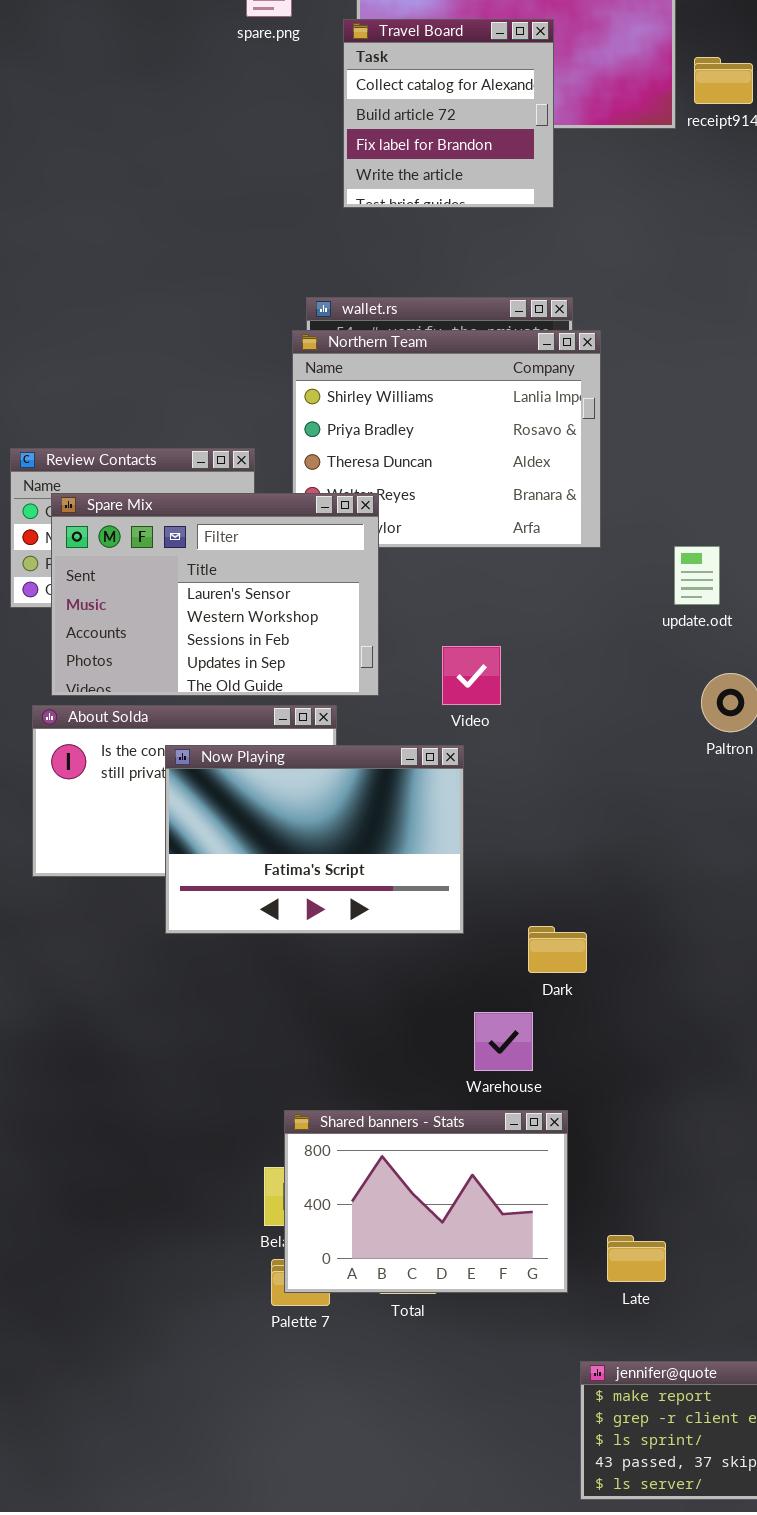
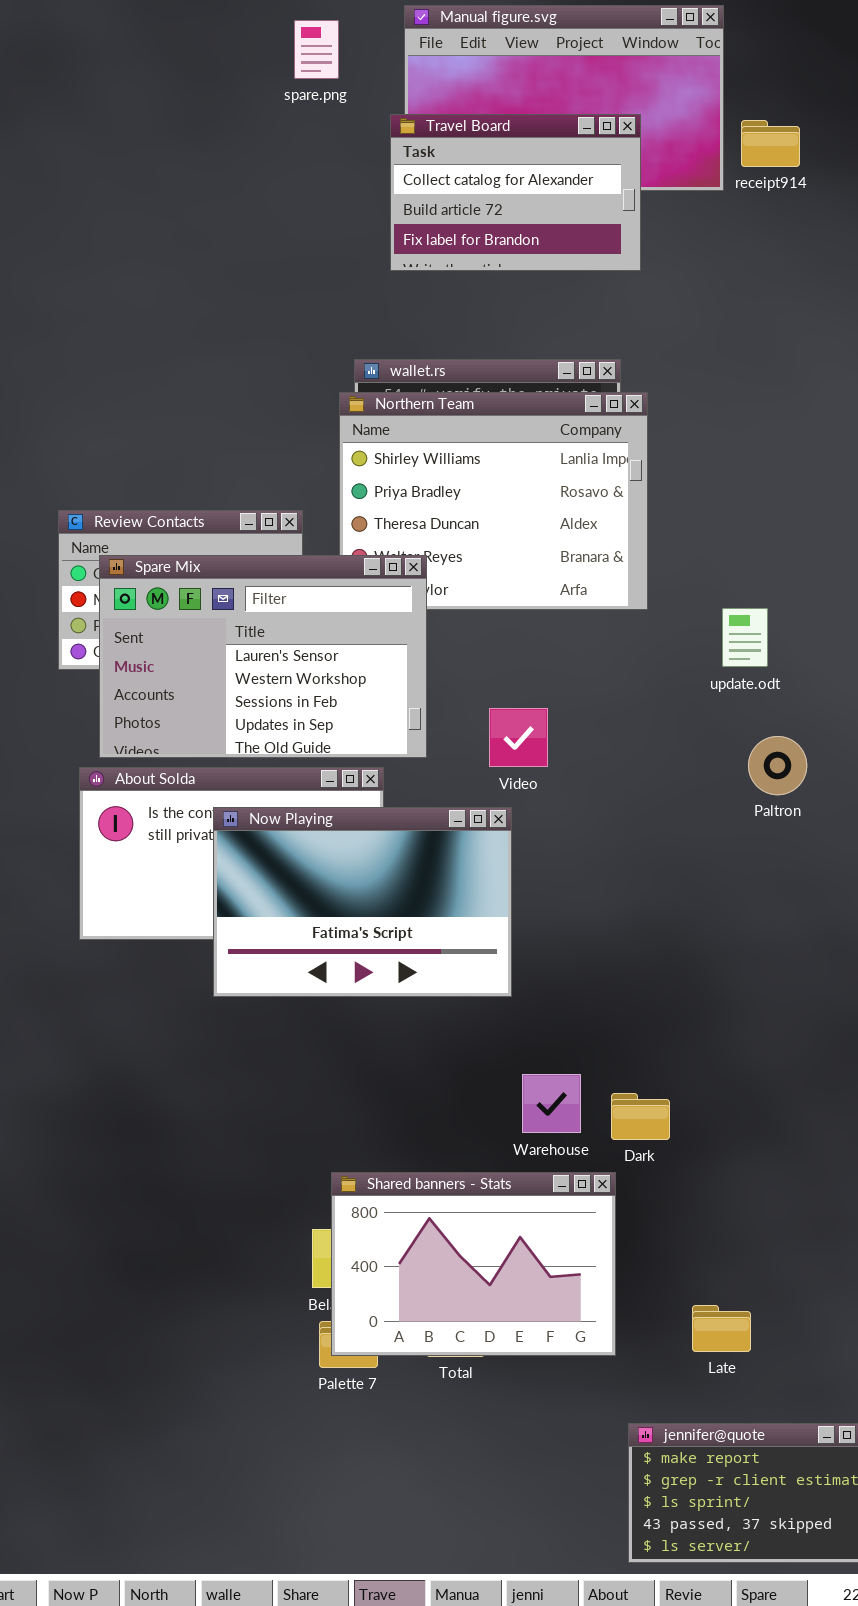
Travel Board: [343,19,554,208] -> [390,114,641,271], resized
Dark: [528,926,587,973] -> [611,1093,670,1140], moved
Late: [607,1235,666,1282] -> [692,1305,751,1352], moved

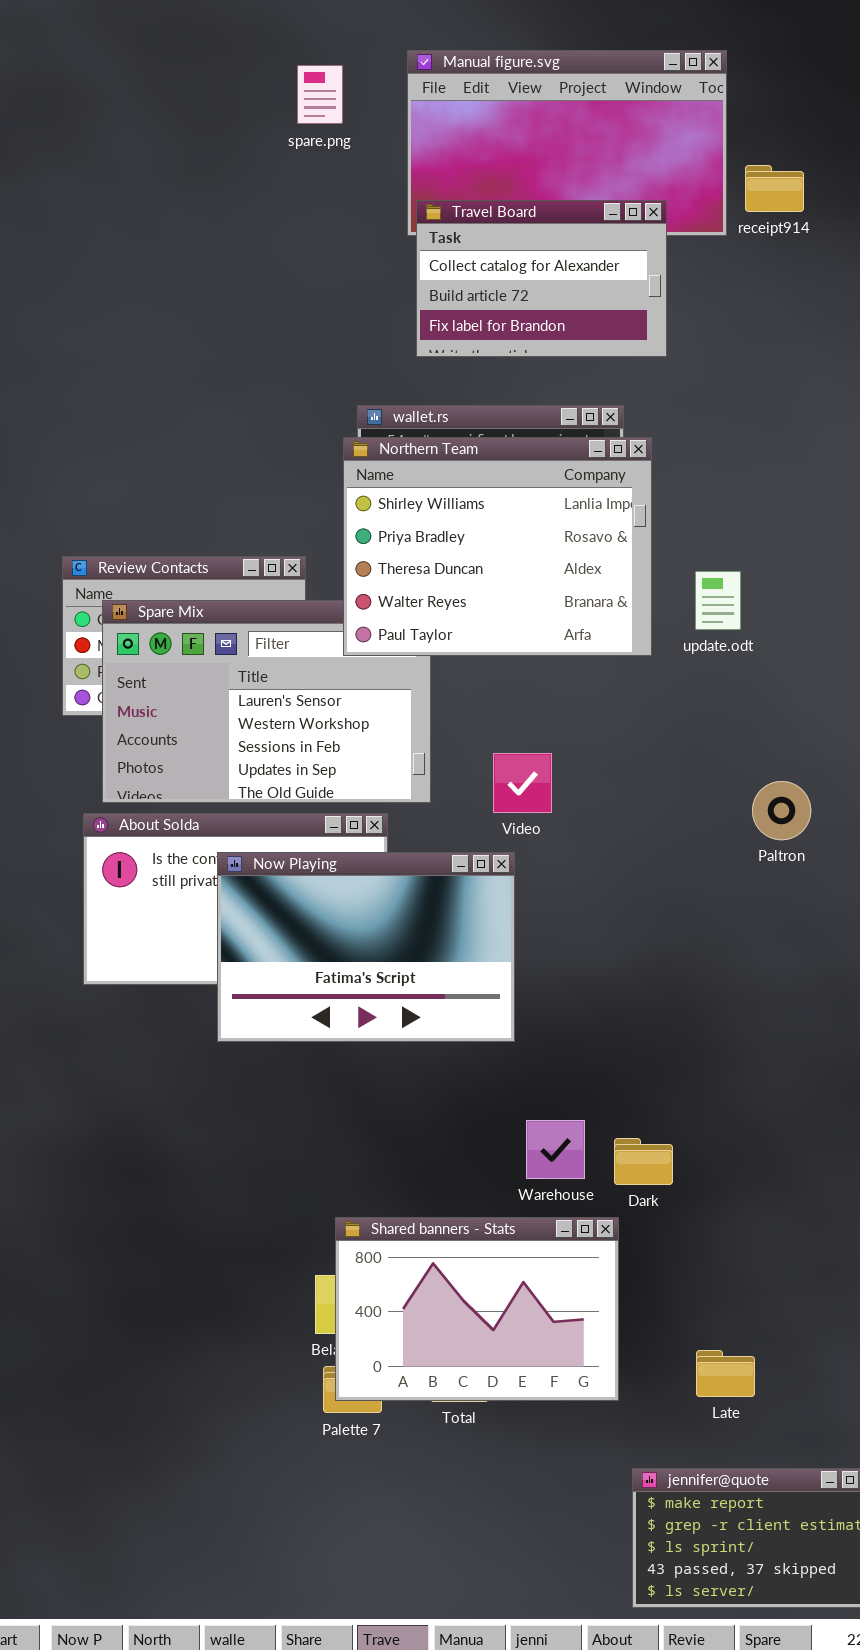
Travel Board: [390,114,641,271] -> [416,200,667,357], moved
Northern Team: [339,392,648,610] -> [343,437,652,656], raised
update.odt: [722,608,768,667] -> [695,571,741,630], moved

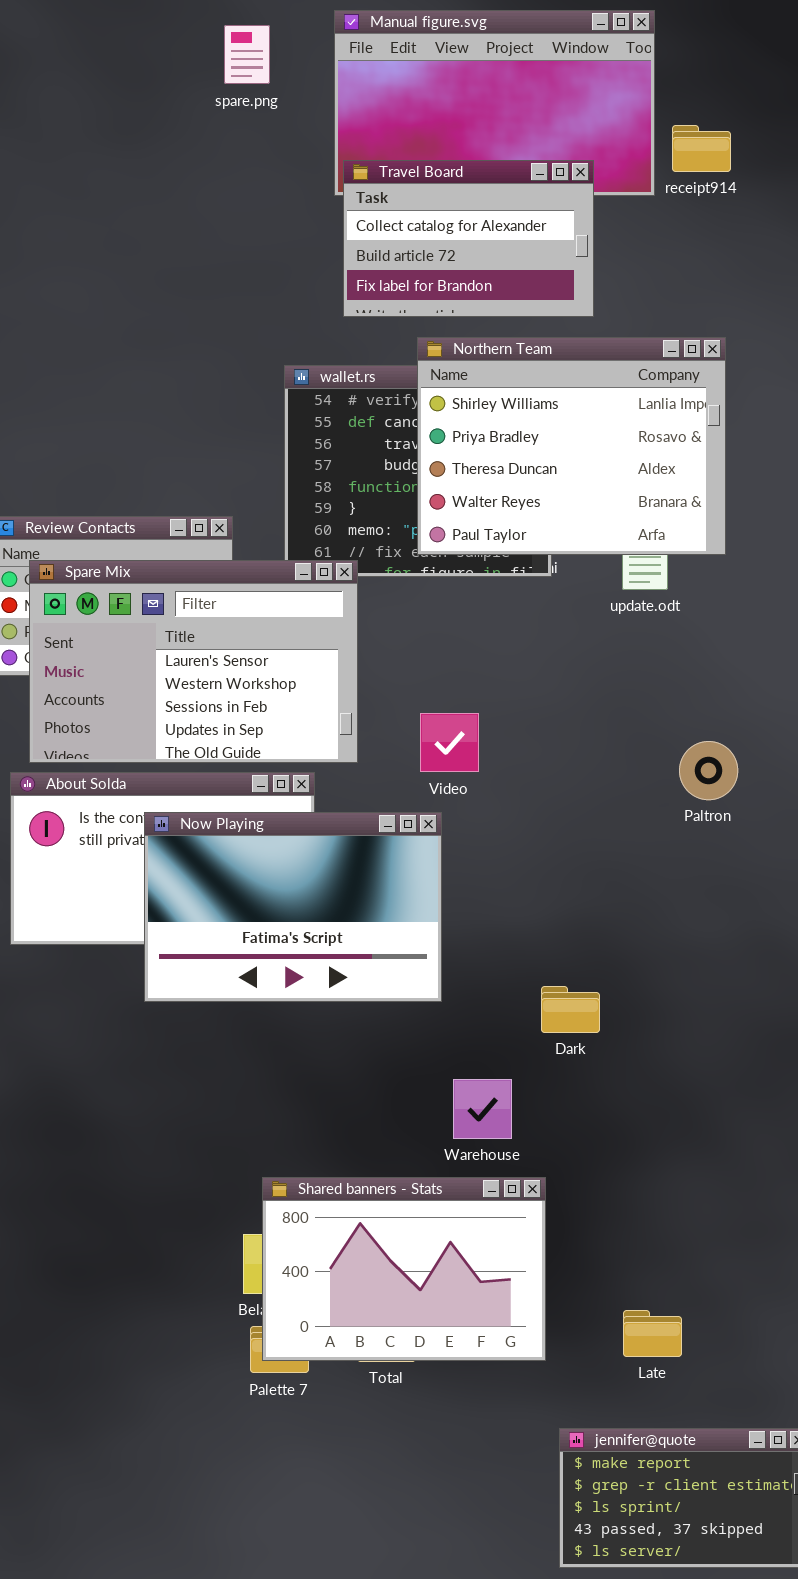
Northern Team: [343,437,652,656] -> [417,337,726,555], moved
Dark: [614,1138,673,1185] -> [541,986,600,1033], moved

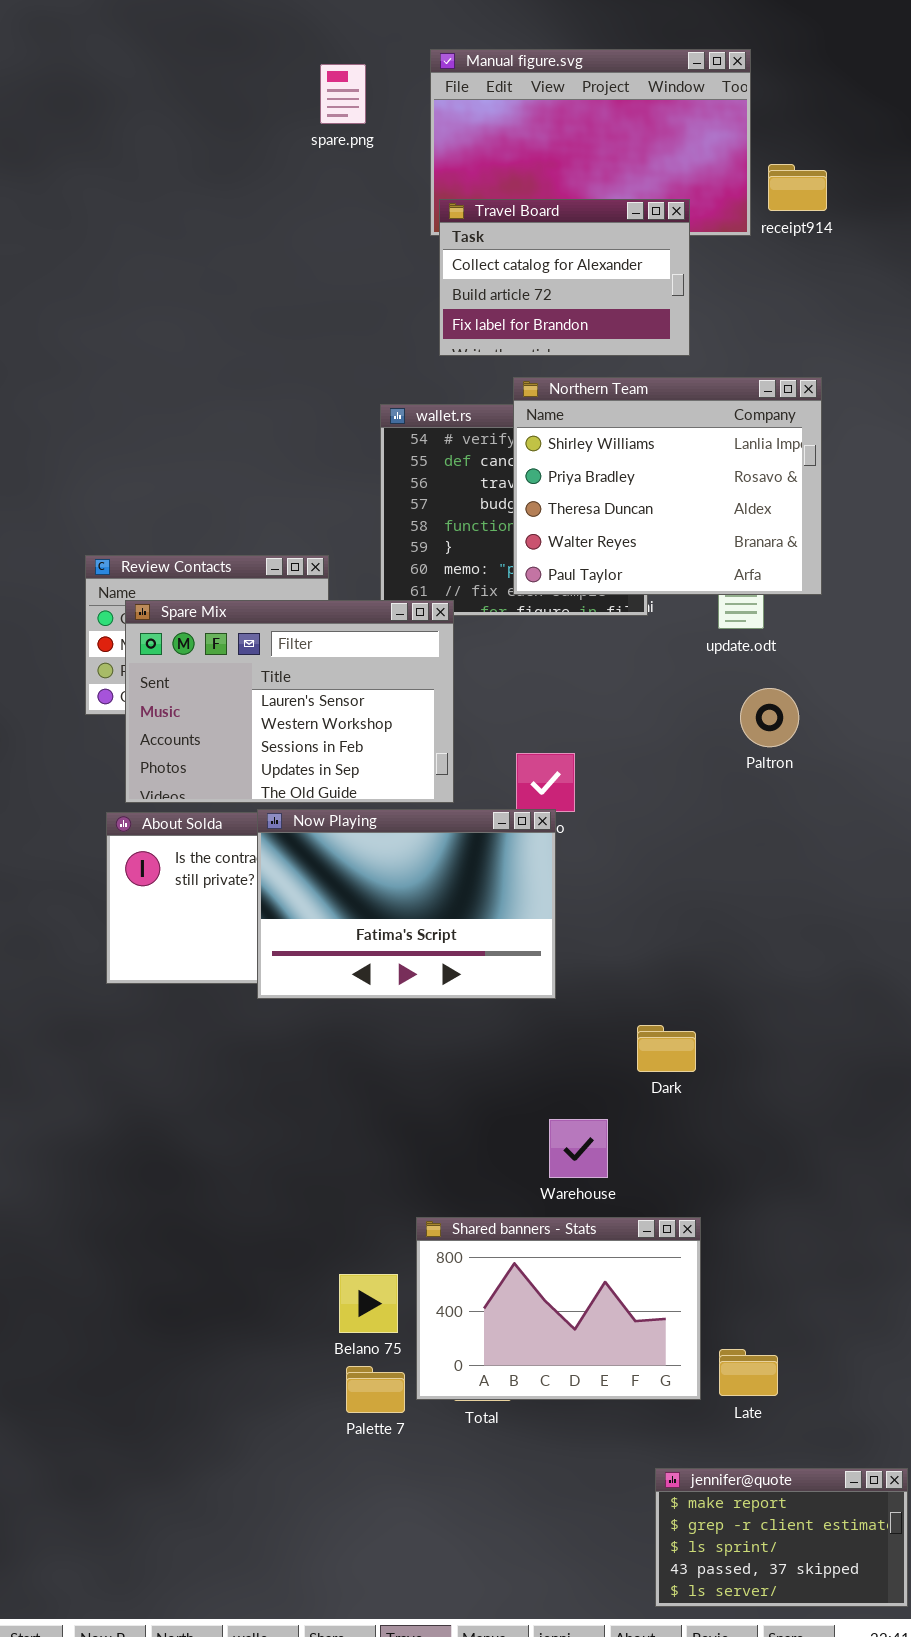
Paltron: [679,741,738,800] -> [740,688,799,747], moved
Now Playing: [144,812,442,1002] -> [257,809,556,999], moved
Shared banners - Stats: [262,1177,546,1361] -> [416,1217,701,1400], moved

